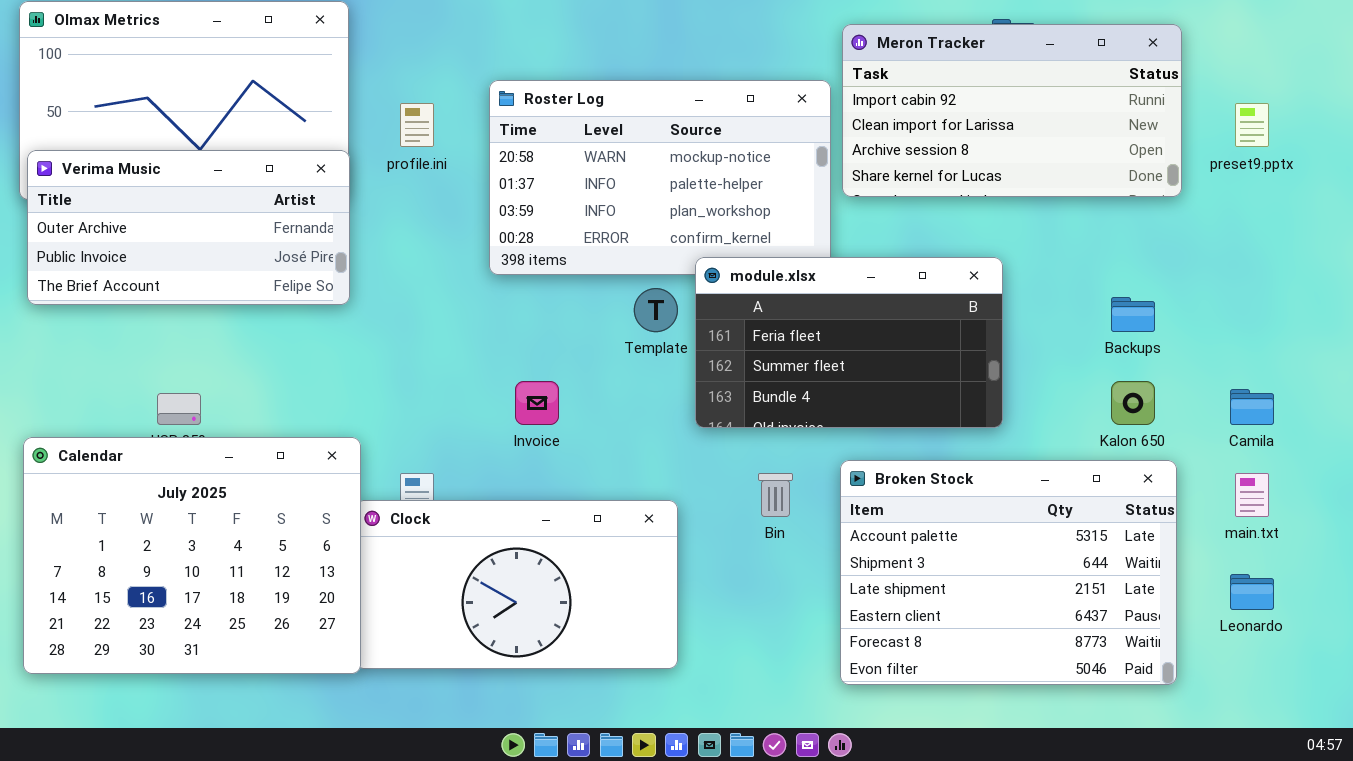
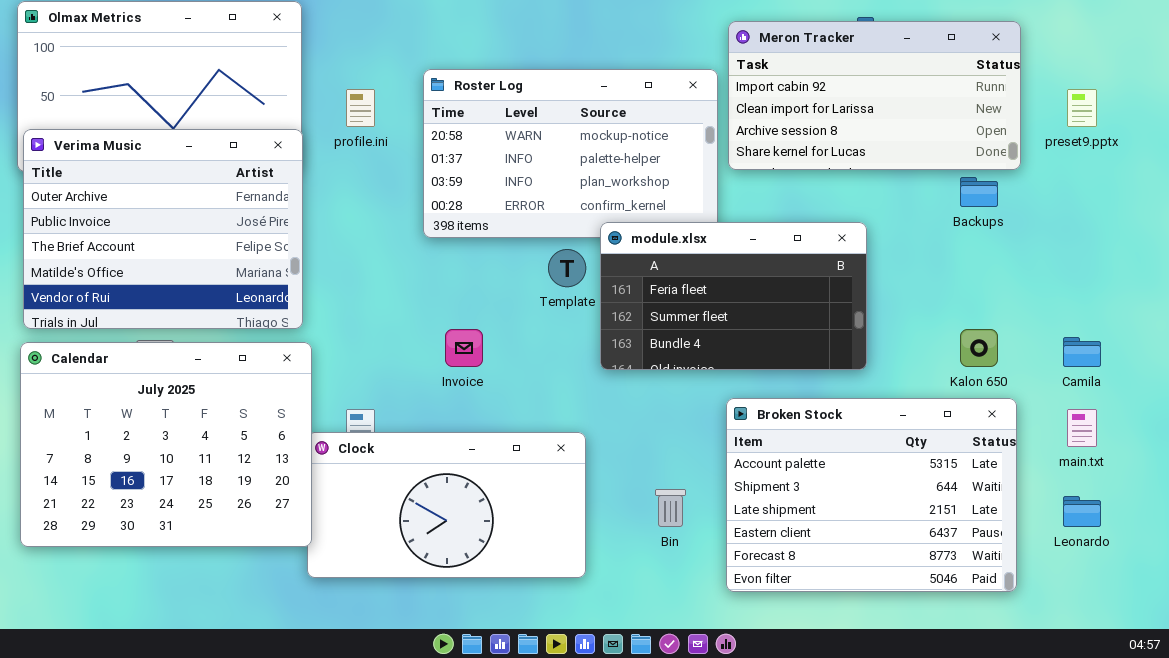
Verima Music: [27,150,350,305] -> [23,129,303,329], resized
Backups: [1111,297,1155,332] -> [960,177,998,207], moved
Calendar: [23,437,361,674] -> [20,342,312,547], moved
Bin: [758,473,793,517] -> [655,489,686,527], moved

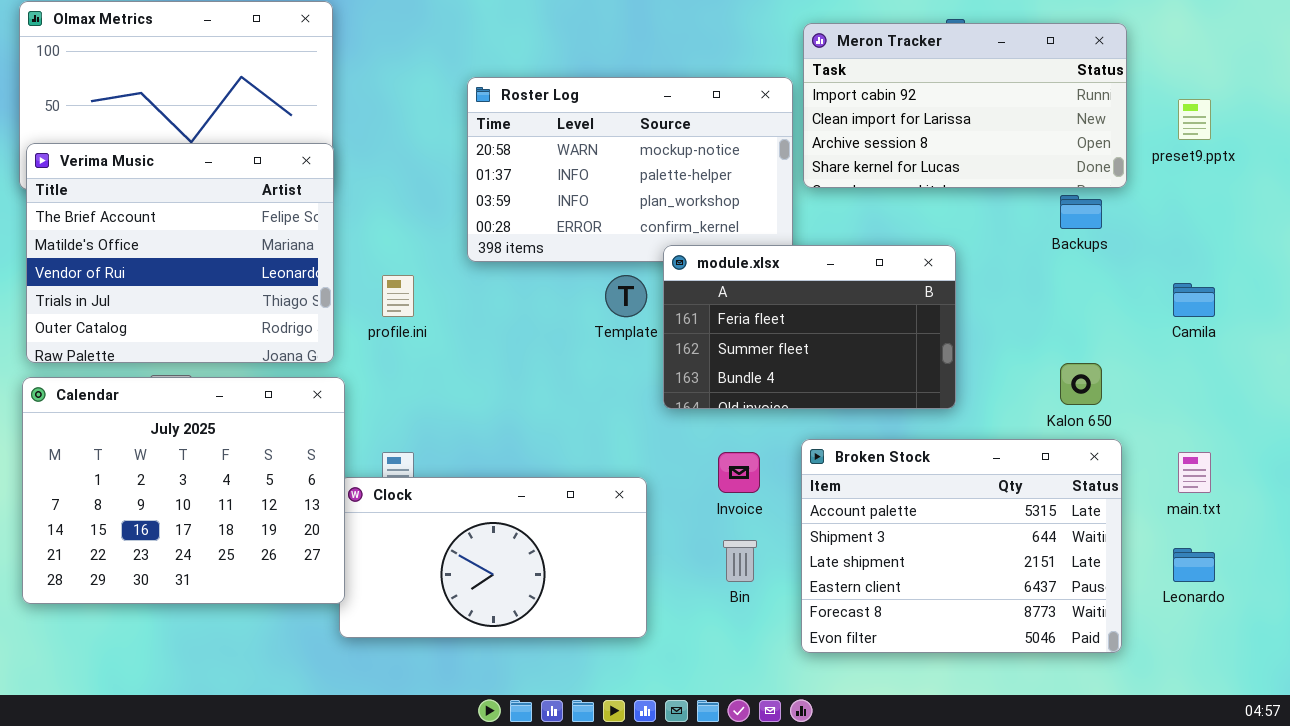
profile.ini: [346,89,375,127] -> [382,275,414,317], moved
Verima Music: [23,129,303,329] -> [26,143,334,363], scrolled down 2 rows
Invoice: [445,329,483,367] -> [718,452,760,493], moved
Camila: [1063,337,1101,367] -> [1173,283,1215,317], moved

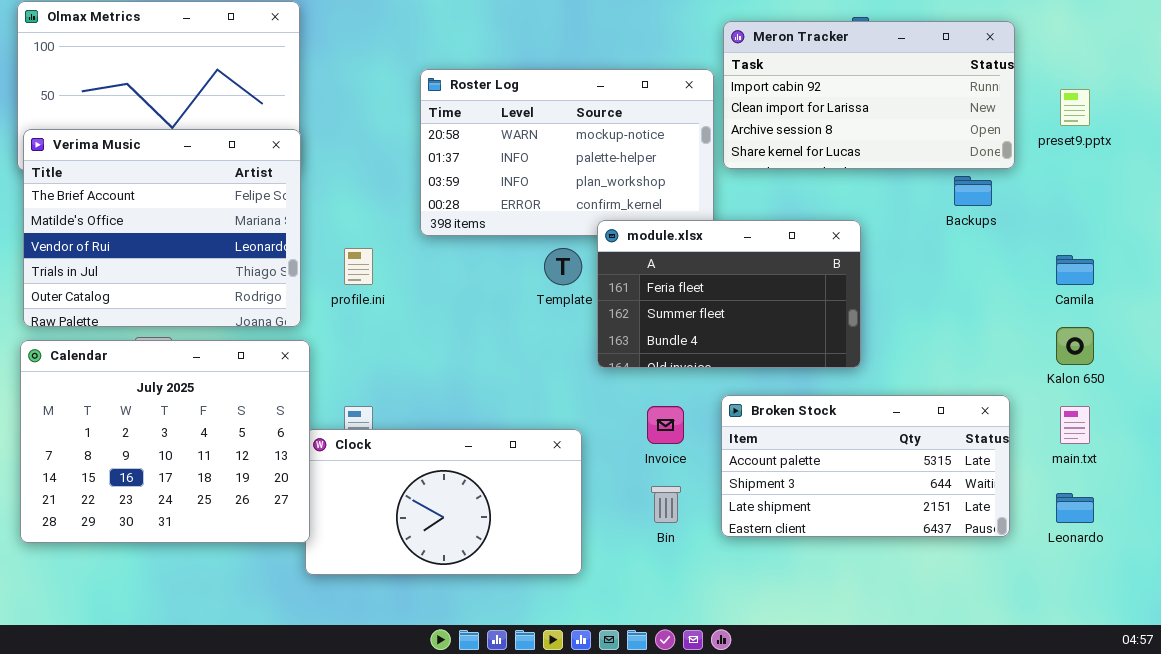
Kalon 650: [1060,363,1102,405] -> [1056,327,1094,365], moved
Broken Stock: [801,439,1122,653] -> [721,395,1010,537], resized

